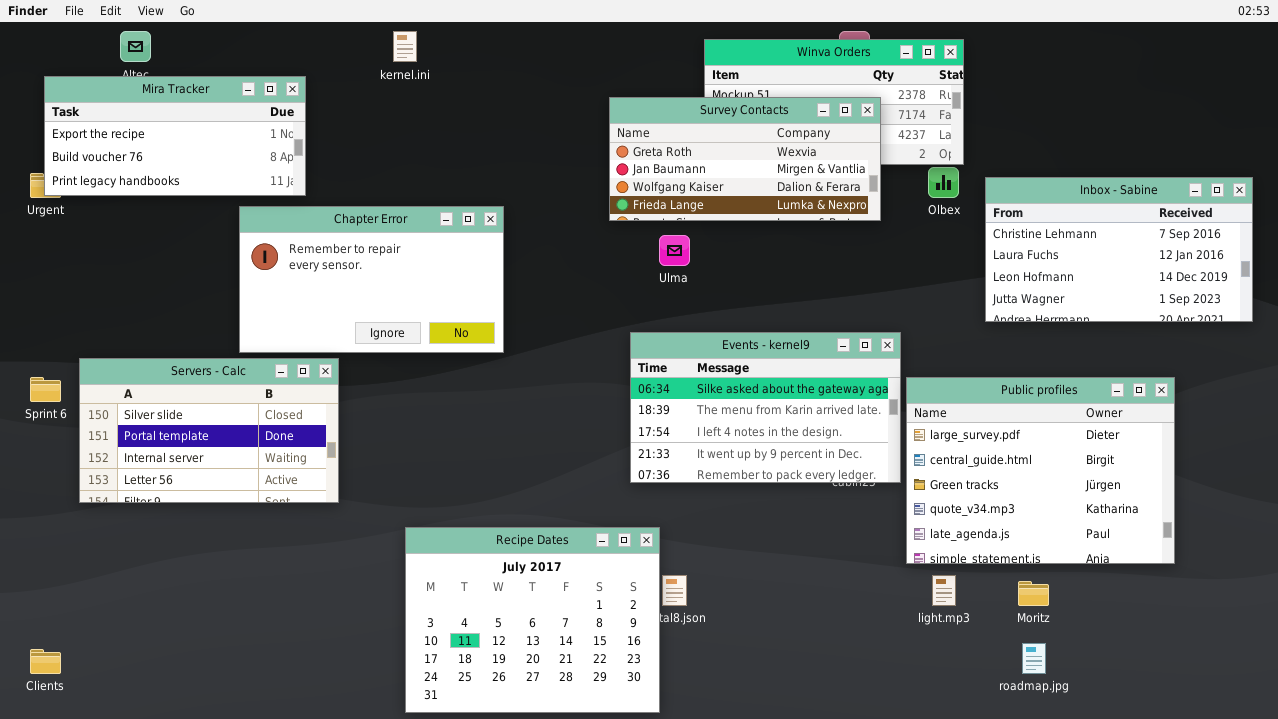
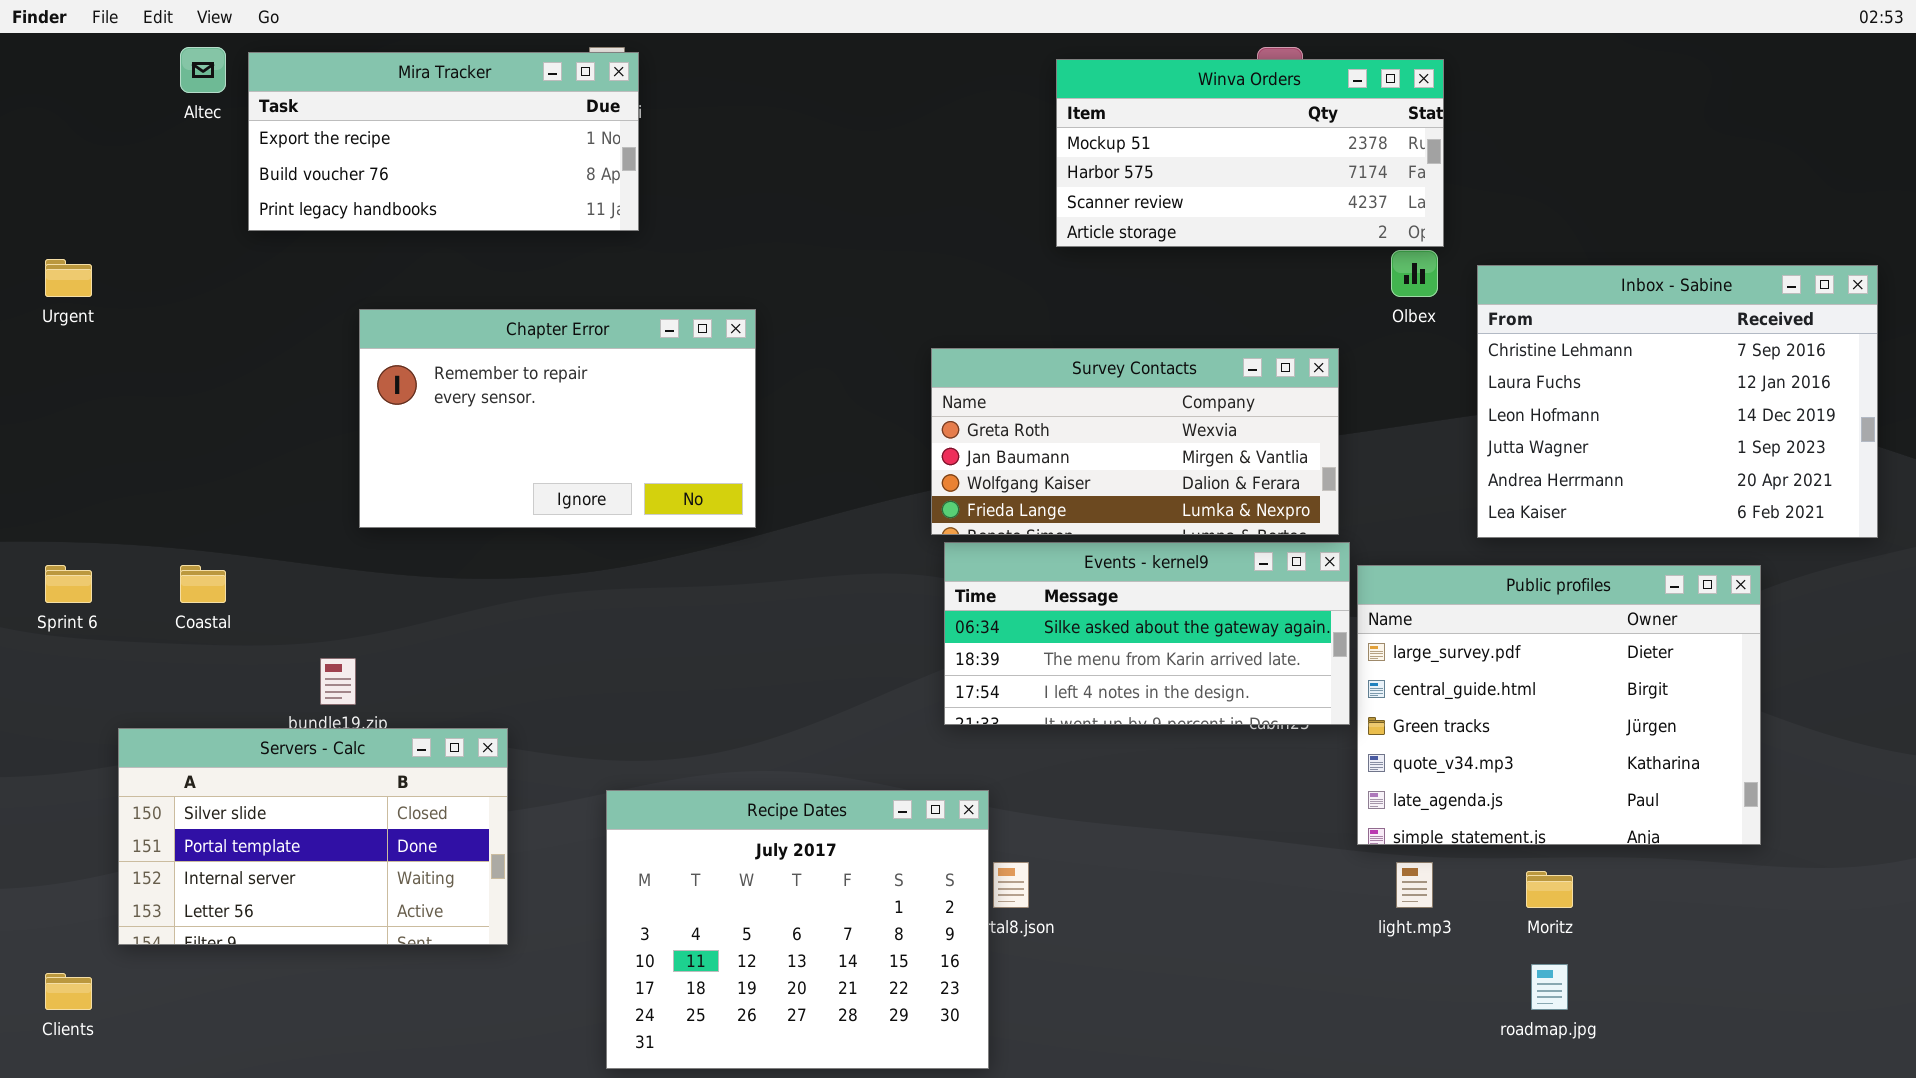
Mira Tracker: [44,76,306,196] -> [248,52,639,231], moved
Survey Contacts: [609,97,881,221] -> [931,348,1339,535], moved
Inbox - Sabine: [985,177,1253,322] -> [1477,265,1878,538], resized
Events - kernel9: [630,332,901,483] -> [944,542,1350,725], resized
Servers - Calc: [79,358,339,503] -> [118,728,508,945], moved

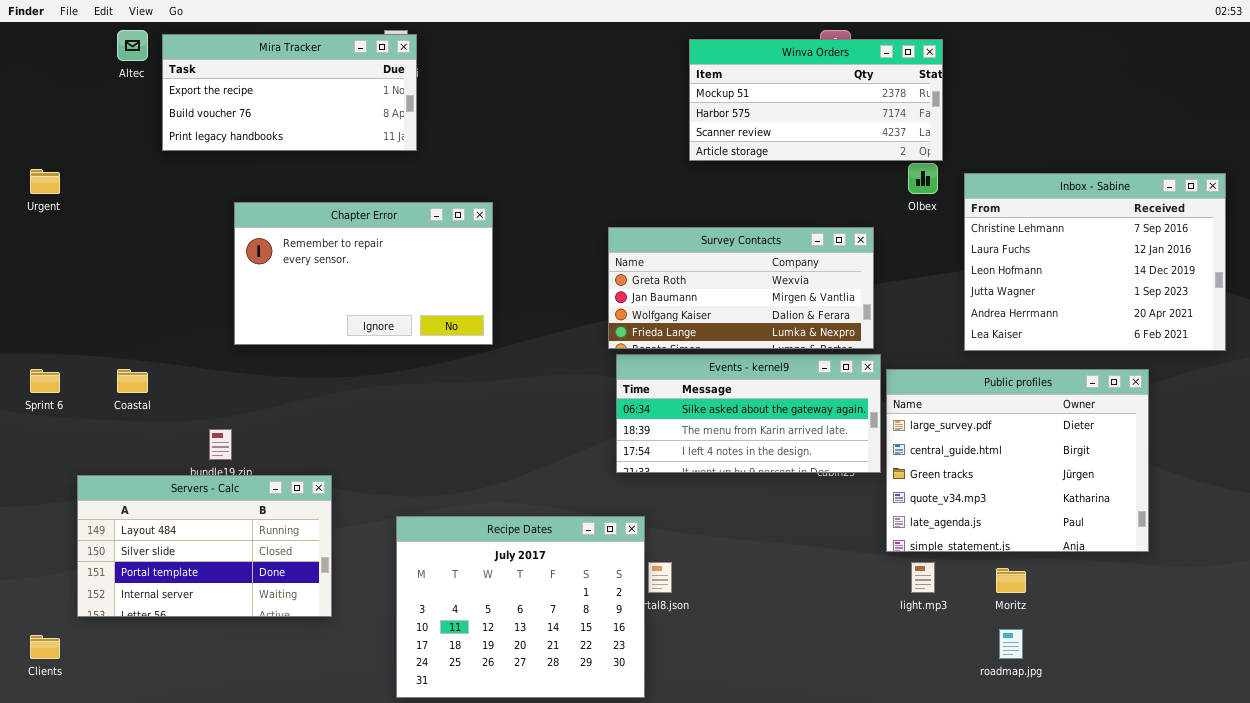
Servers - Calc: [118,728,508,945] -> [77,475,332,617], scrolled up 1 row

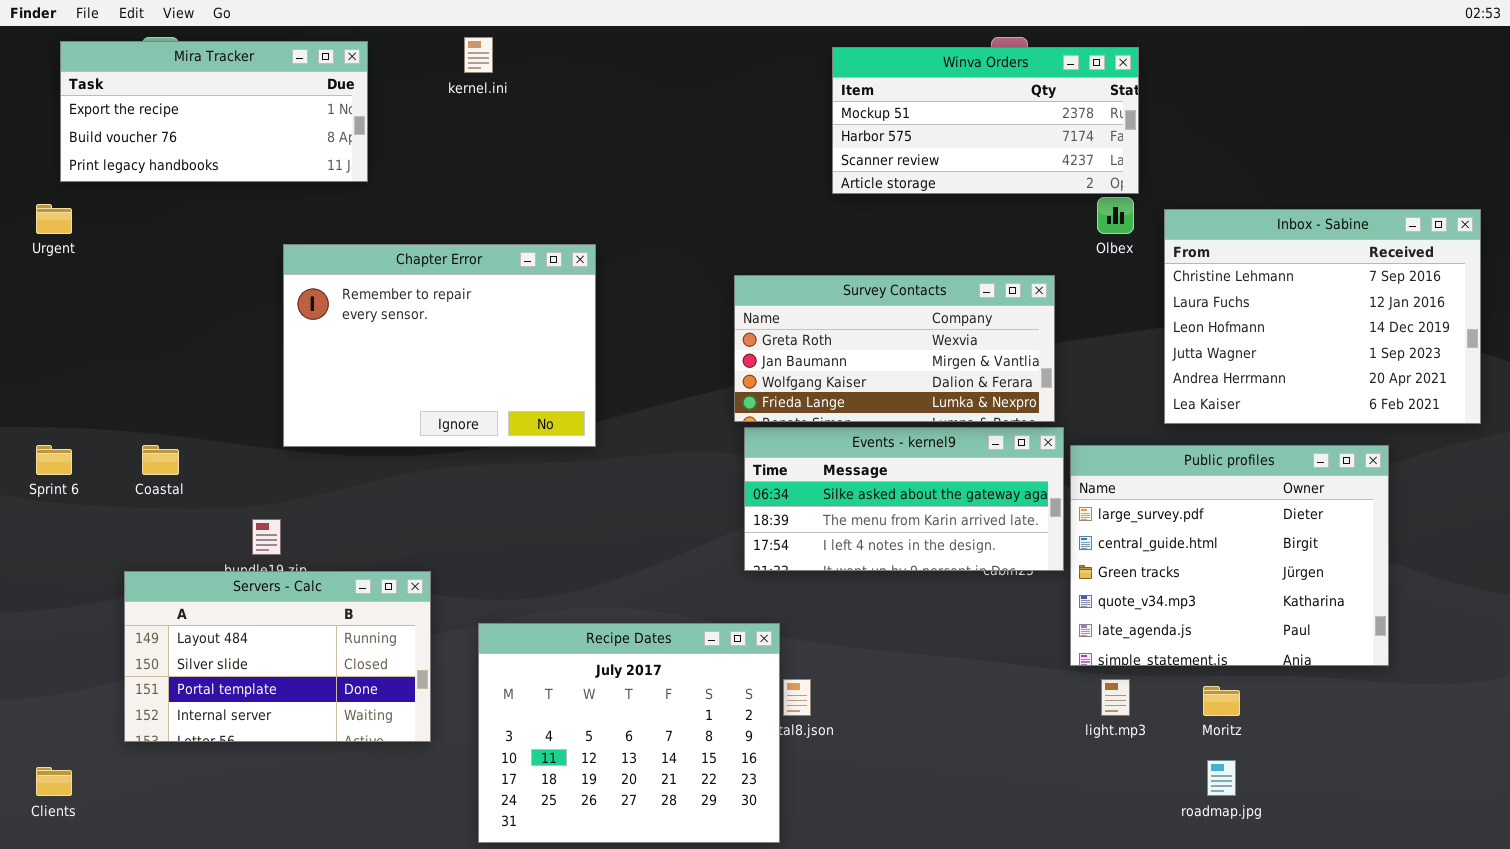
Mira Tracker: [162,34,417,151] -> [60,41,368,182], moved
Chapter Error: [234,202,493,345] -> [283,244,596,447], resized
Servers - Calc: [77,475,332,617] -> [124,571,431,742], moved

